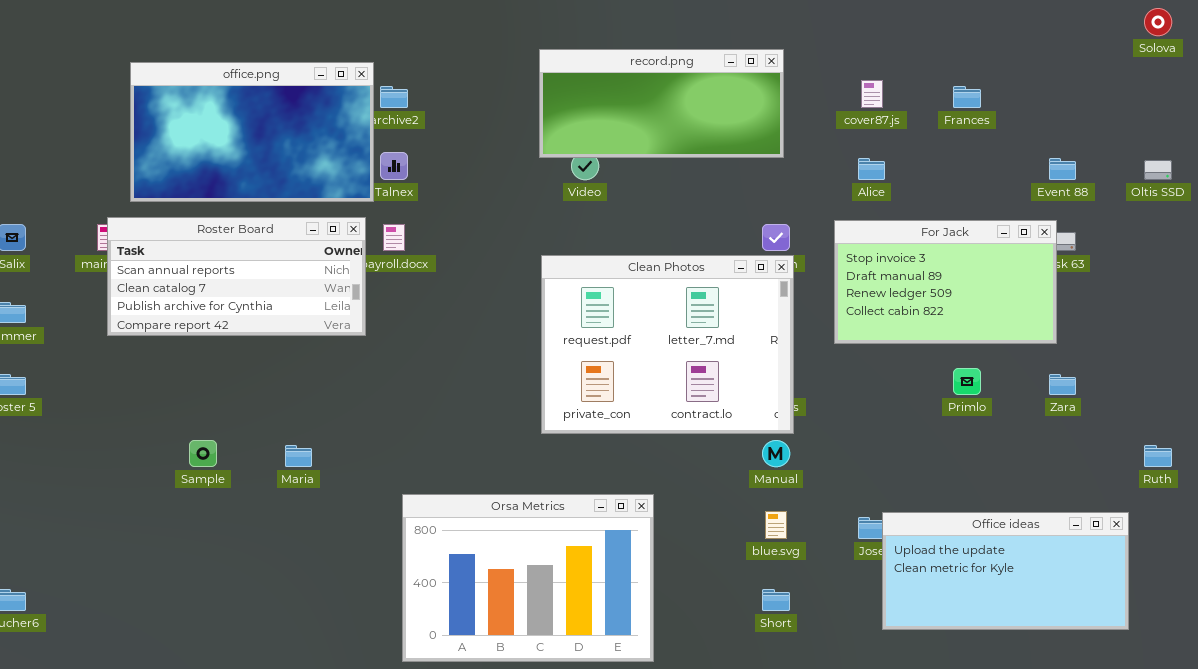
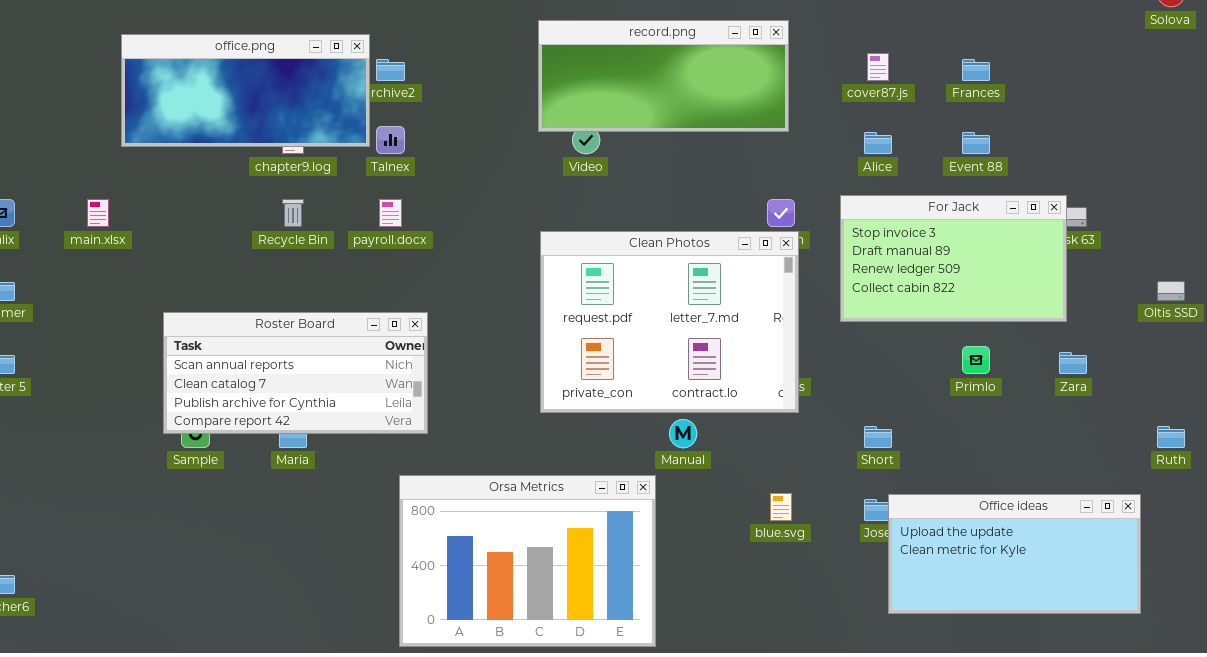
office.png: [130,62,374,202] -> [121,34,370,147], resized
Event 88: [1049,158,1076,180] -> [962,132,990,154], moved
Oltis SSD: [1144,160,1172,180] -> [1157,281,1185,301], moved
Roster Board: [107,217,366,336] -> [163,312,428,434], moved
Manual: [762,440,790,467] -> [669,419,697,448], moved
Short: [762,589,790,611] -> [864,426,892,448], moved

